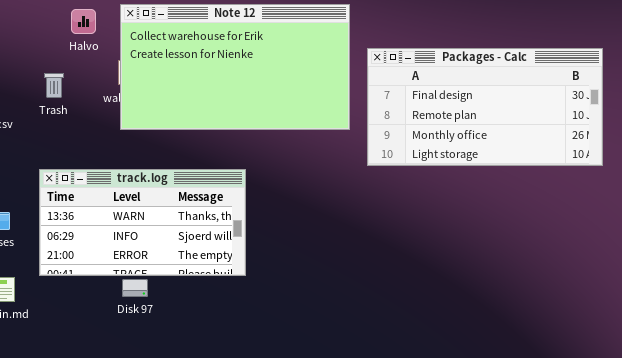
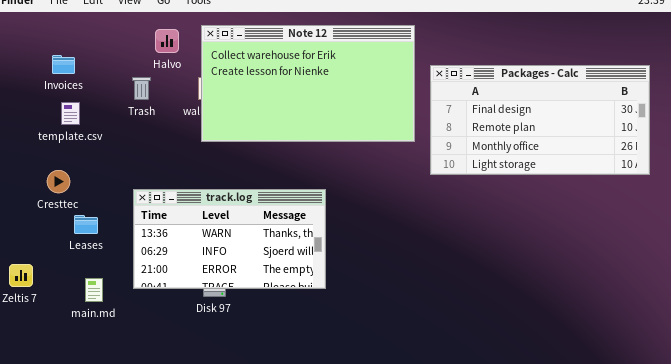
Trash: [44,73,64,98] -> [132,77,151,100], moved
track.log: [39,169,246,276] -> [133,189,326,289], moved

